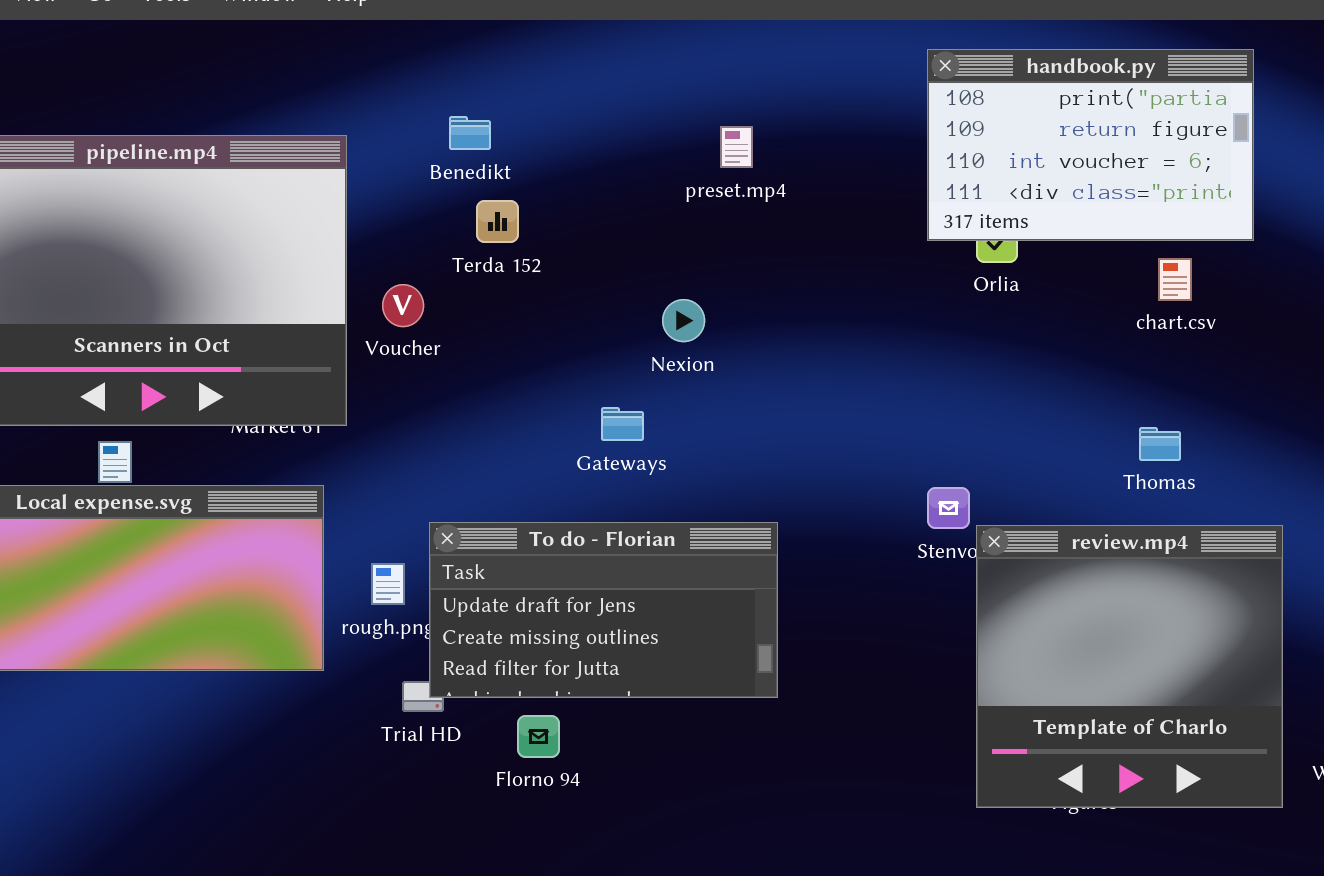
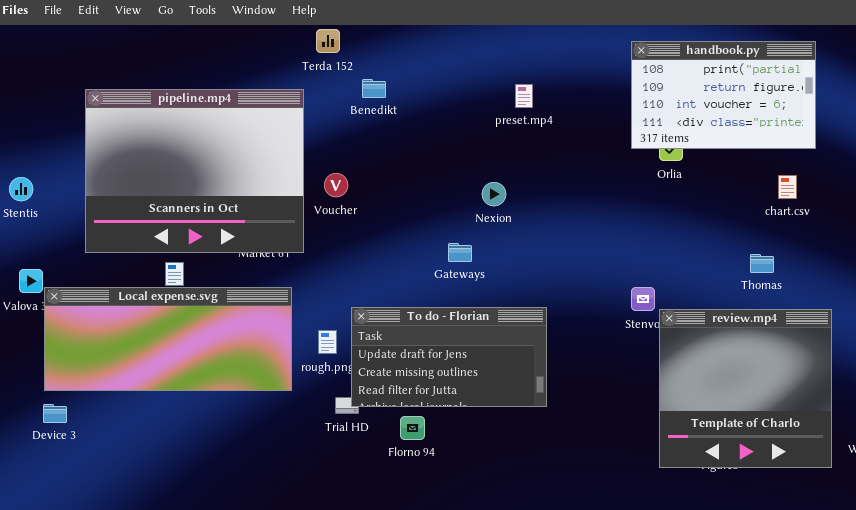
Terda 152: [476,200,519,243] -> [316,29,340,53], moved
chart.csv: [1158,258,1192,301] -> [778,175,797,199], moved

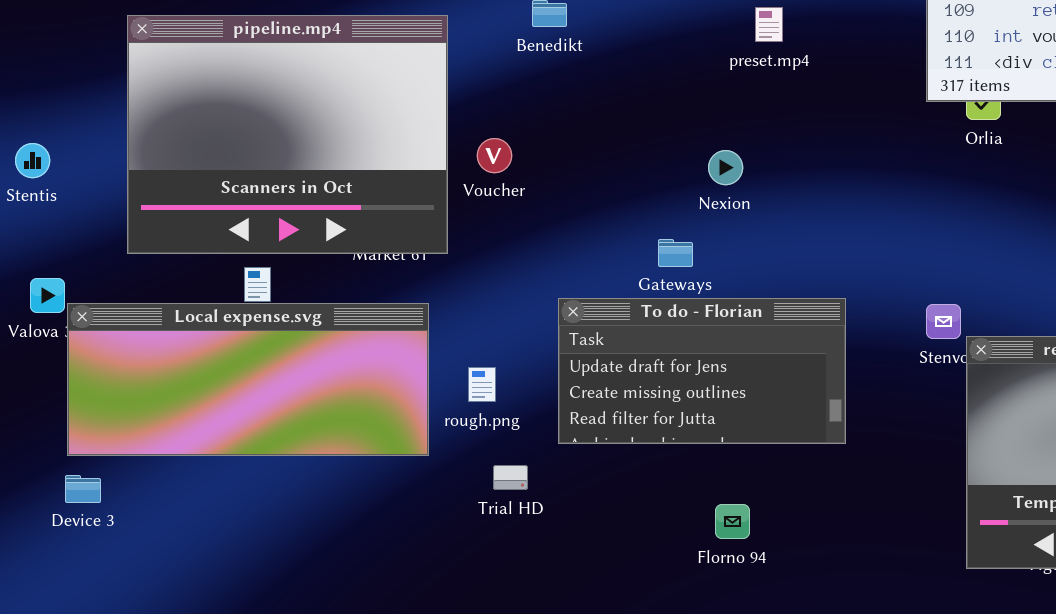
To do - Florian: [351,307,547,407] -> [558,298,846,444], moved
Florno 94: [400,416,425,440] -> [715,504,750,539], moved

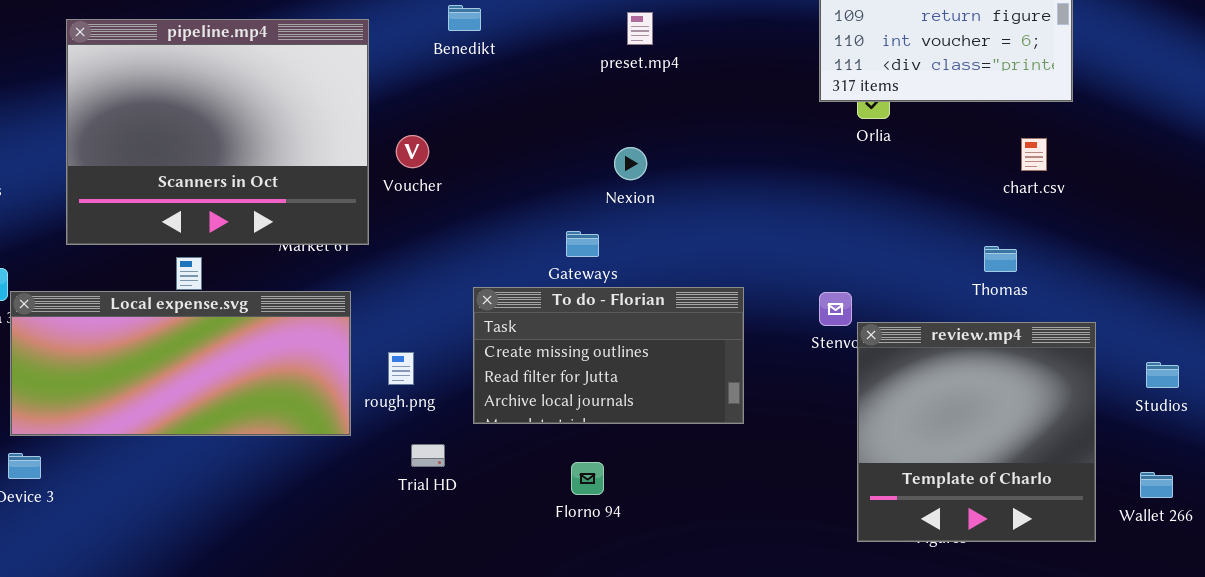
preset.mp4: [755,7,783,42] -> [627,12,653,45], moved
To do - Florian: [558,298,846,444] -> [473,287,744,424], scrolled down 1 row
Florno 94: [715,504,750,539] -> [571,462,604,495], moved

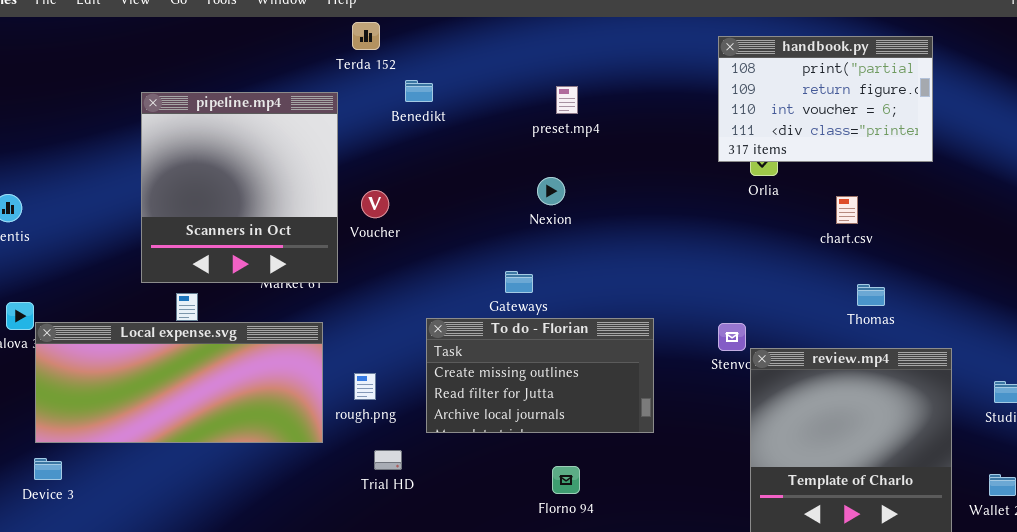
pipeline.mp4: [66,19,369,245] -> [141,92,338,283], resized
chart.csv: [1021,138,1047,171] -> [836,196,858,224], moved
Nexion: [614,147,647,180] -> [537,177,565,205], moved
Florno 94: [571,462,604,495] -> [552,466,580,494], moved

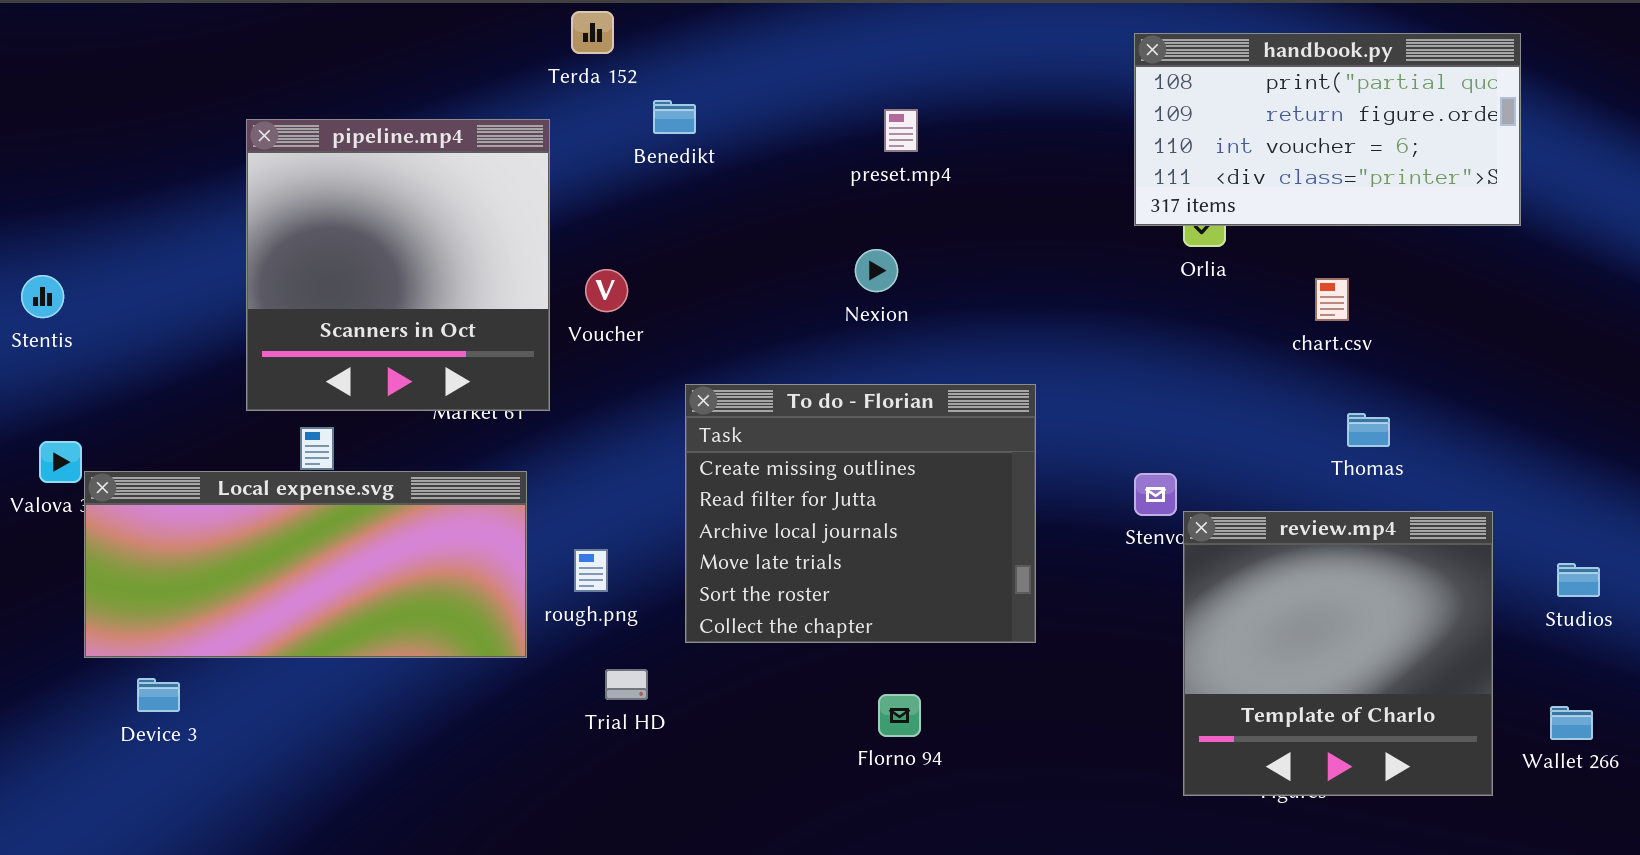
handbook.py: [718,36,933,162] -> [1134,33,1521,226], resized
To do - Florian: [426,318,654,433] -> [685,384,1036,643], resized
Device 3: [34,458,62,480] -> [137,678,180,712], moved

